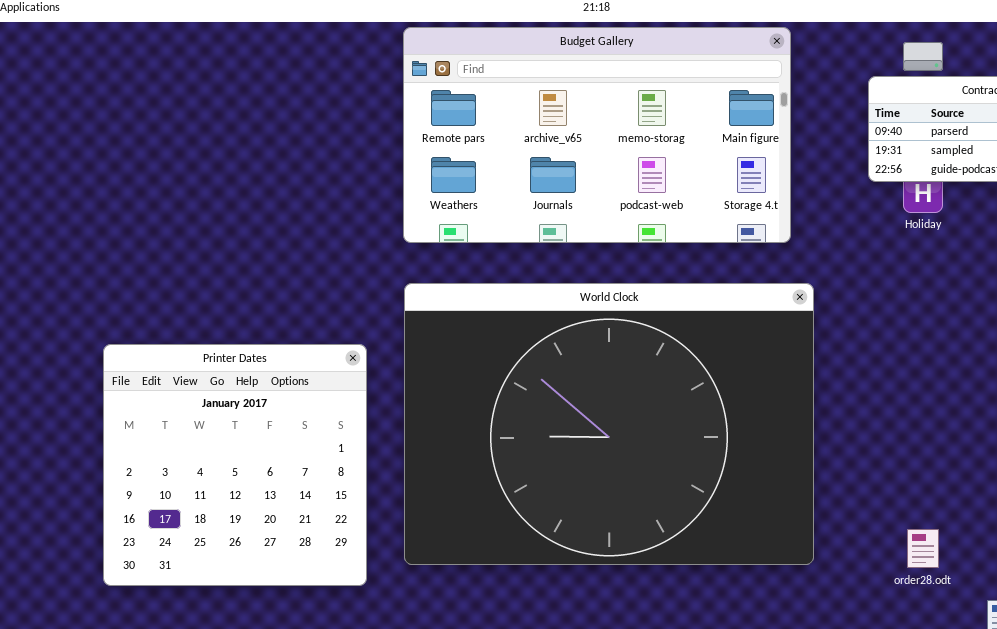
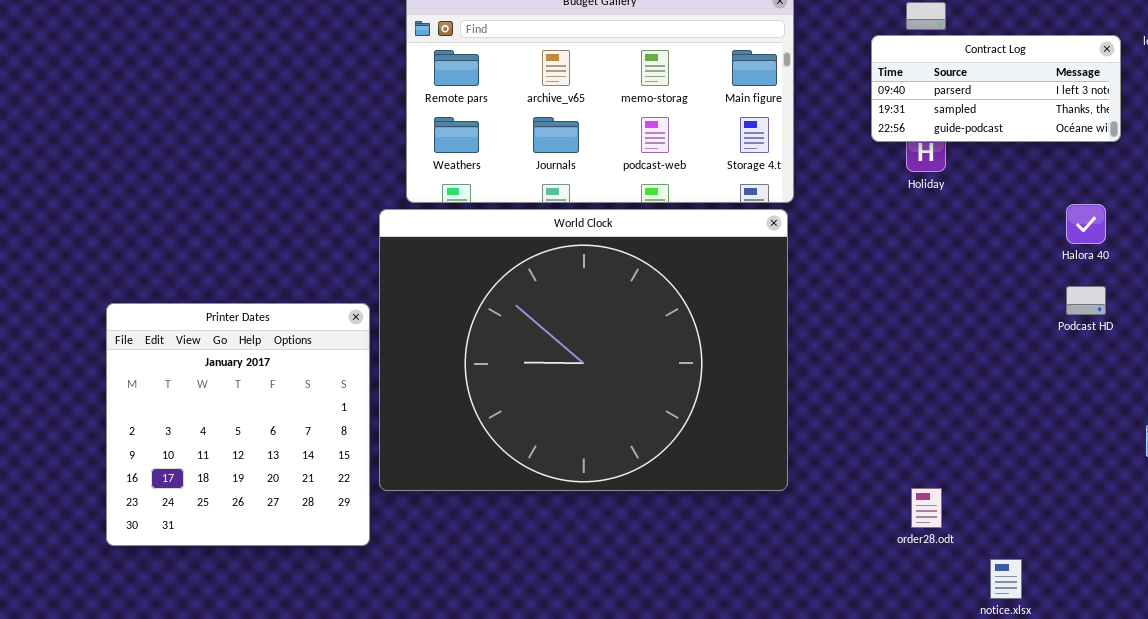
World Clock: [404,283,814,565] -> [379,209,788,491], moved

